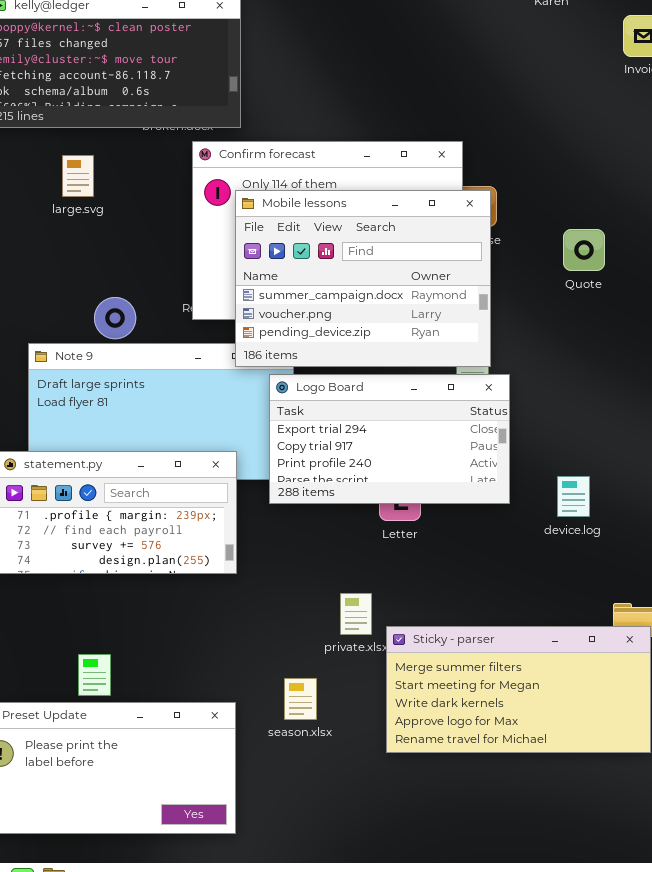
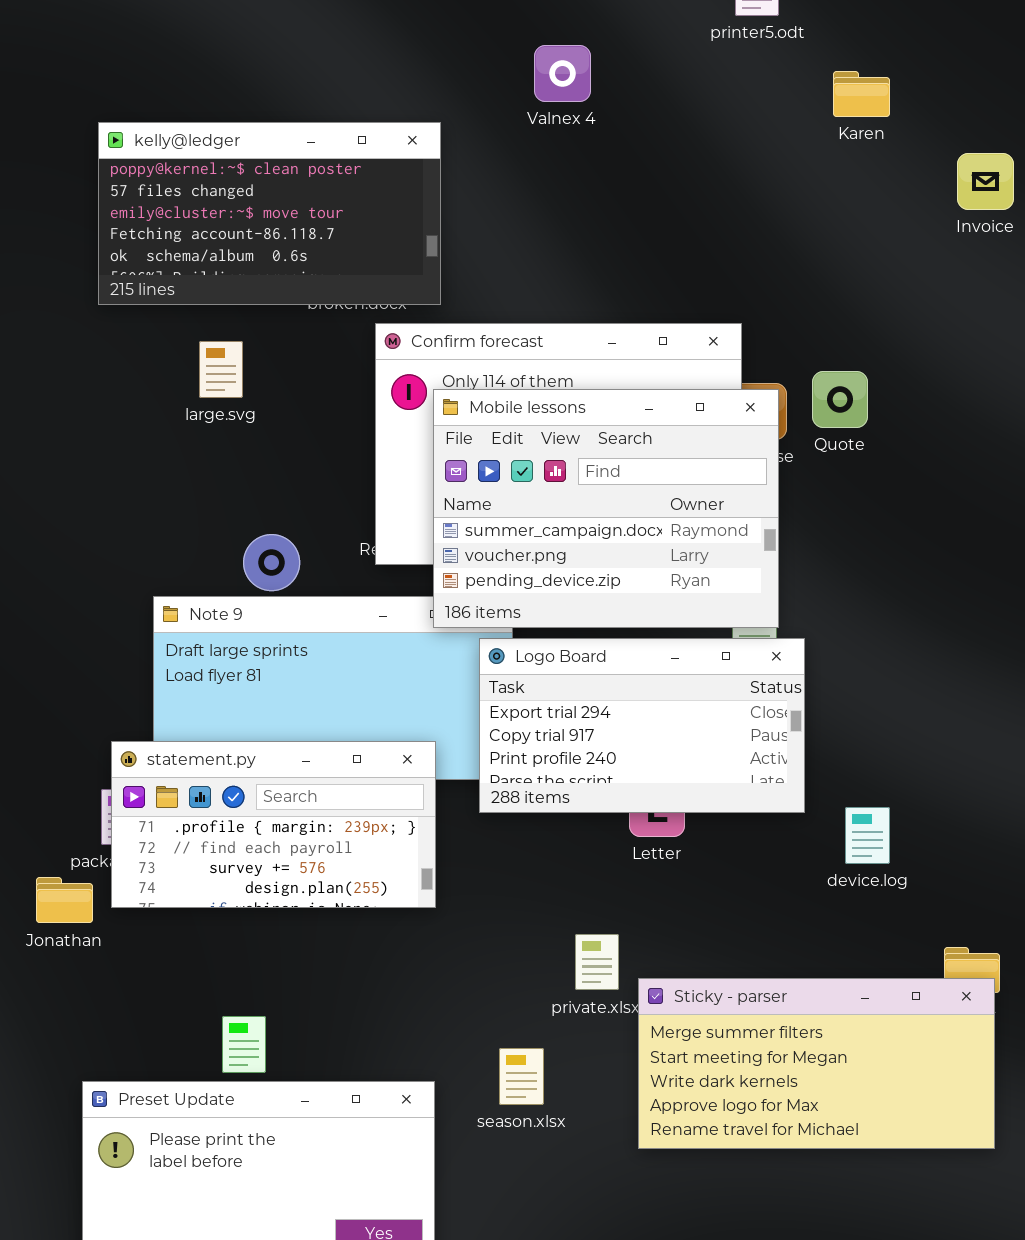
Quote: [563,229,605,271] -> [812,371,868,428], moved
device.log: [557,476,590,517] -> [845,807,890,864], moved

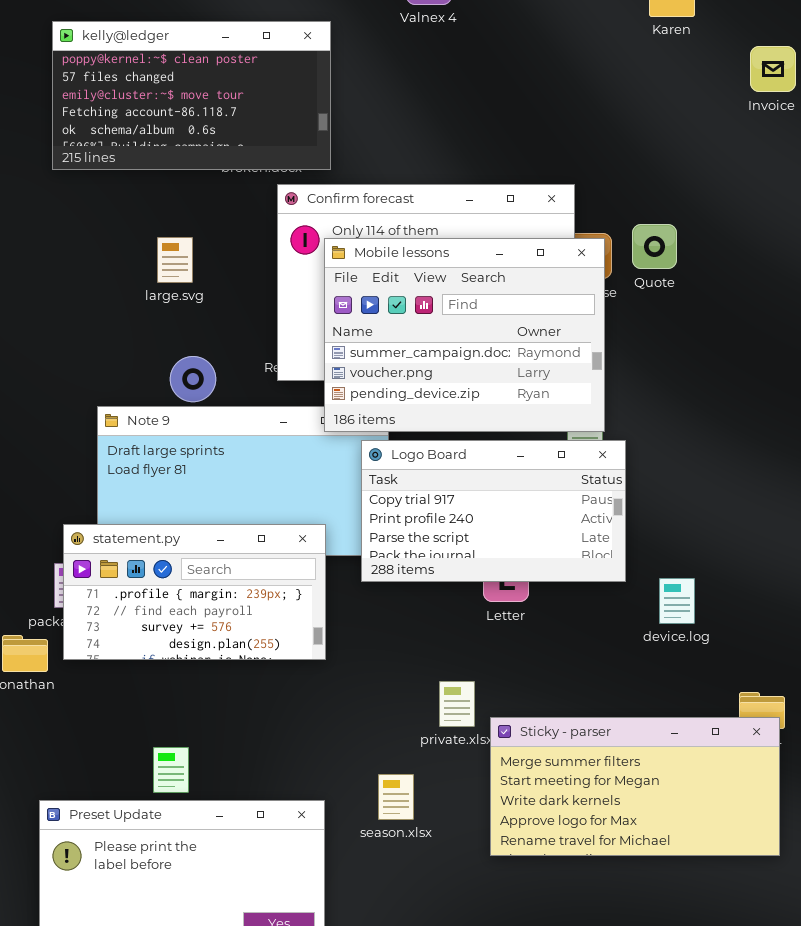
large.svg: [199,341,243,398] -> [157,237,193,283], moved
Logo Board: [479,638,805,813] -> [361,440,626,582], scrolled down 1 row

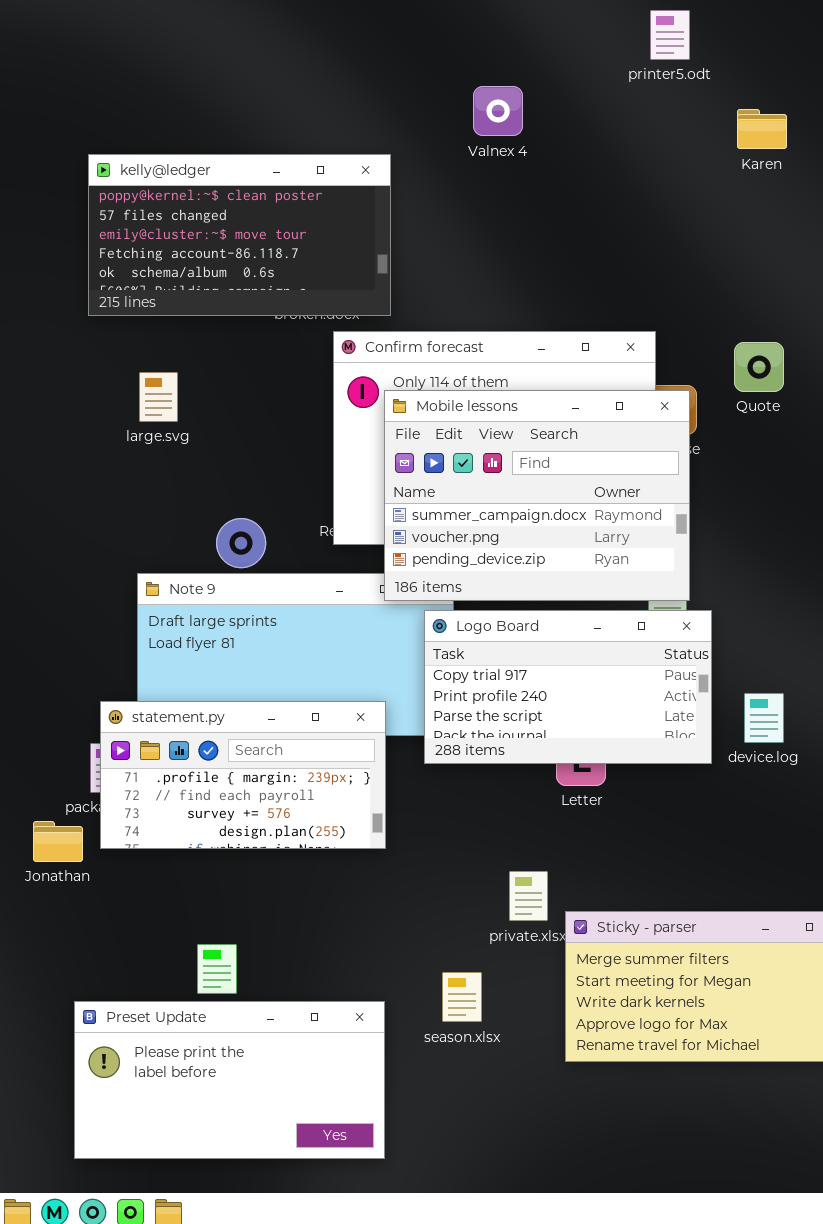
Quote: [632,224,677,269] -> [734,342,784,392], moved
large.svg: [157,237,193,283] -> [139,372,178,422], moved
device.log: [659,578,695,624] -> [744,693,784,743], moved

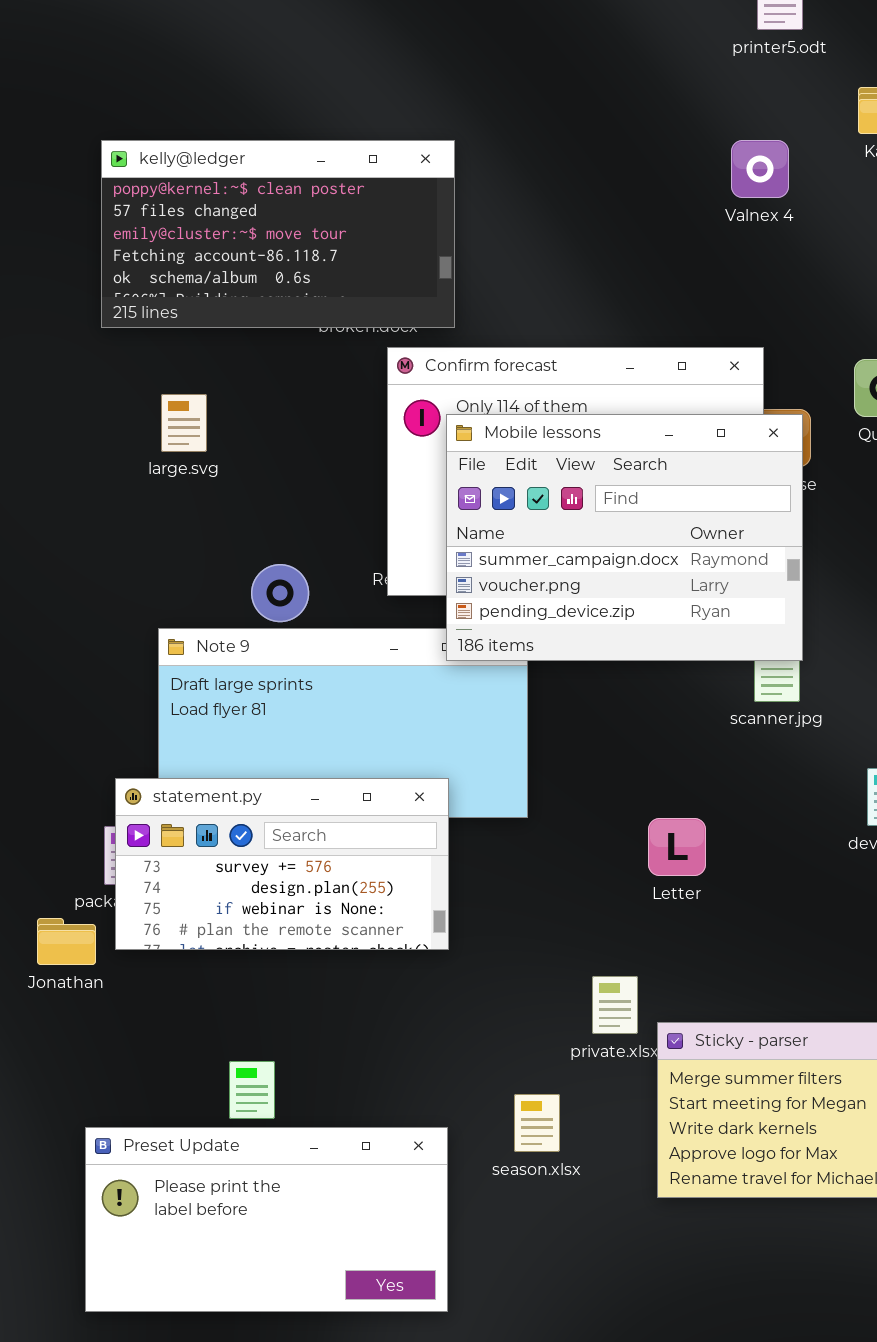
Valnex 4: [473,86,523,136] -> [731,140,789,198], moved
Logo Board: [424,610,712,764] -> none, closed
statement.py: [100,701,386,849] -> [115,778,449,950], scrolled down 2 rows

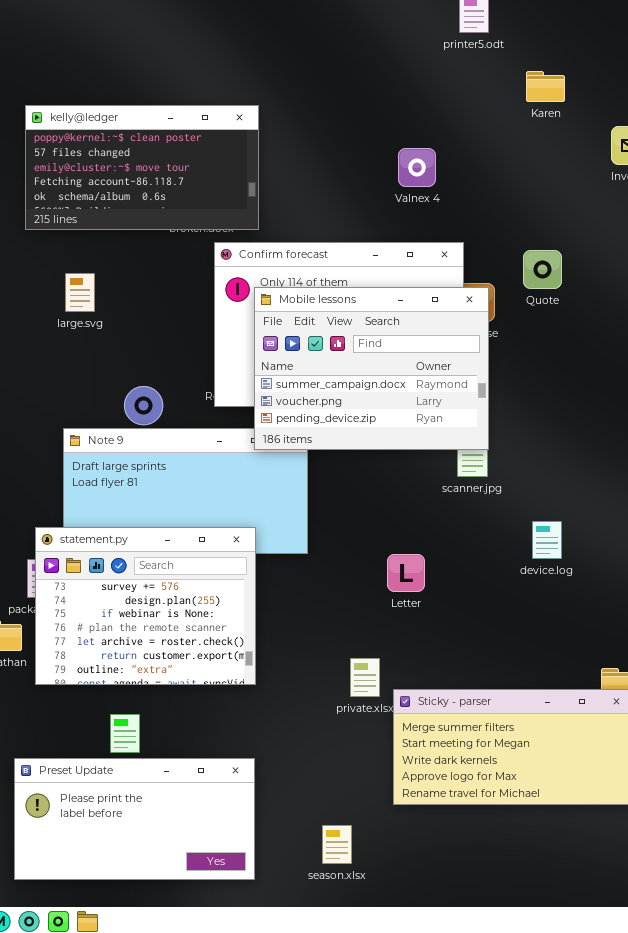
Valnex 4: [731,140,789,198] -> [398,148,436,187], moved
statement.py: [115,778,449,950] -> [35,527,256,685], resized
season.xlsx: [514,1094,560,1152] -> [322,825,352,864], moved

